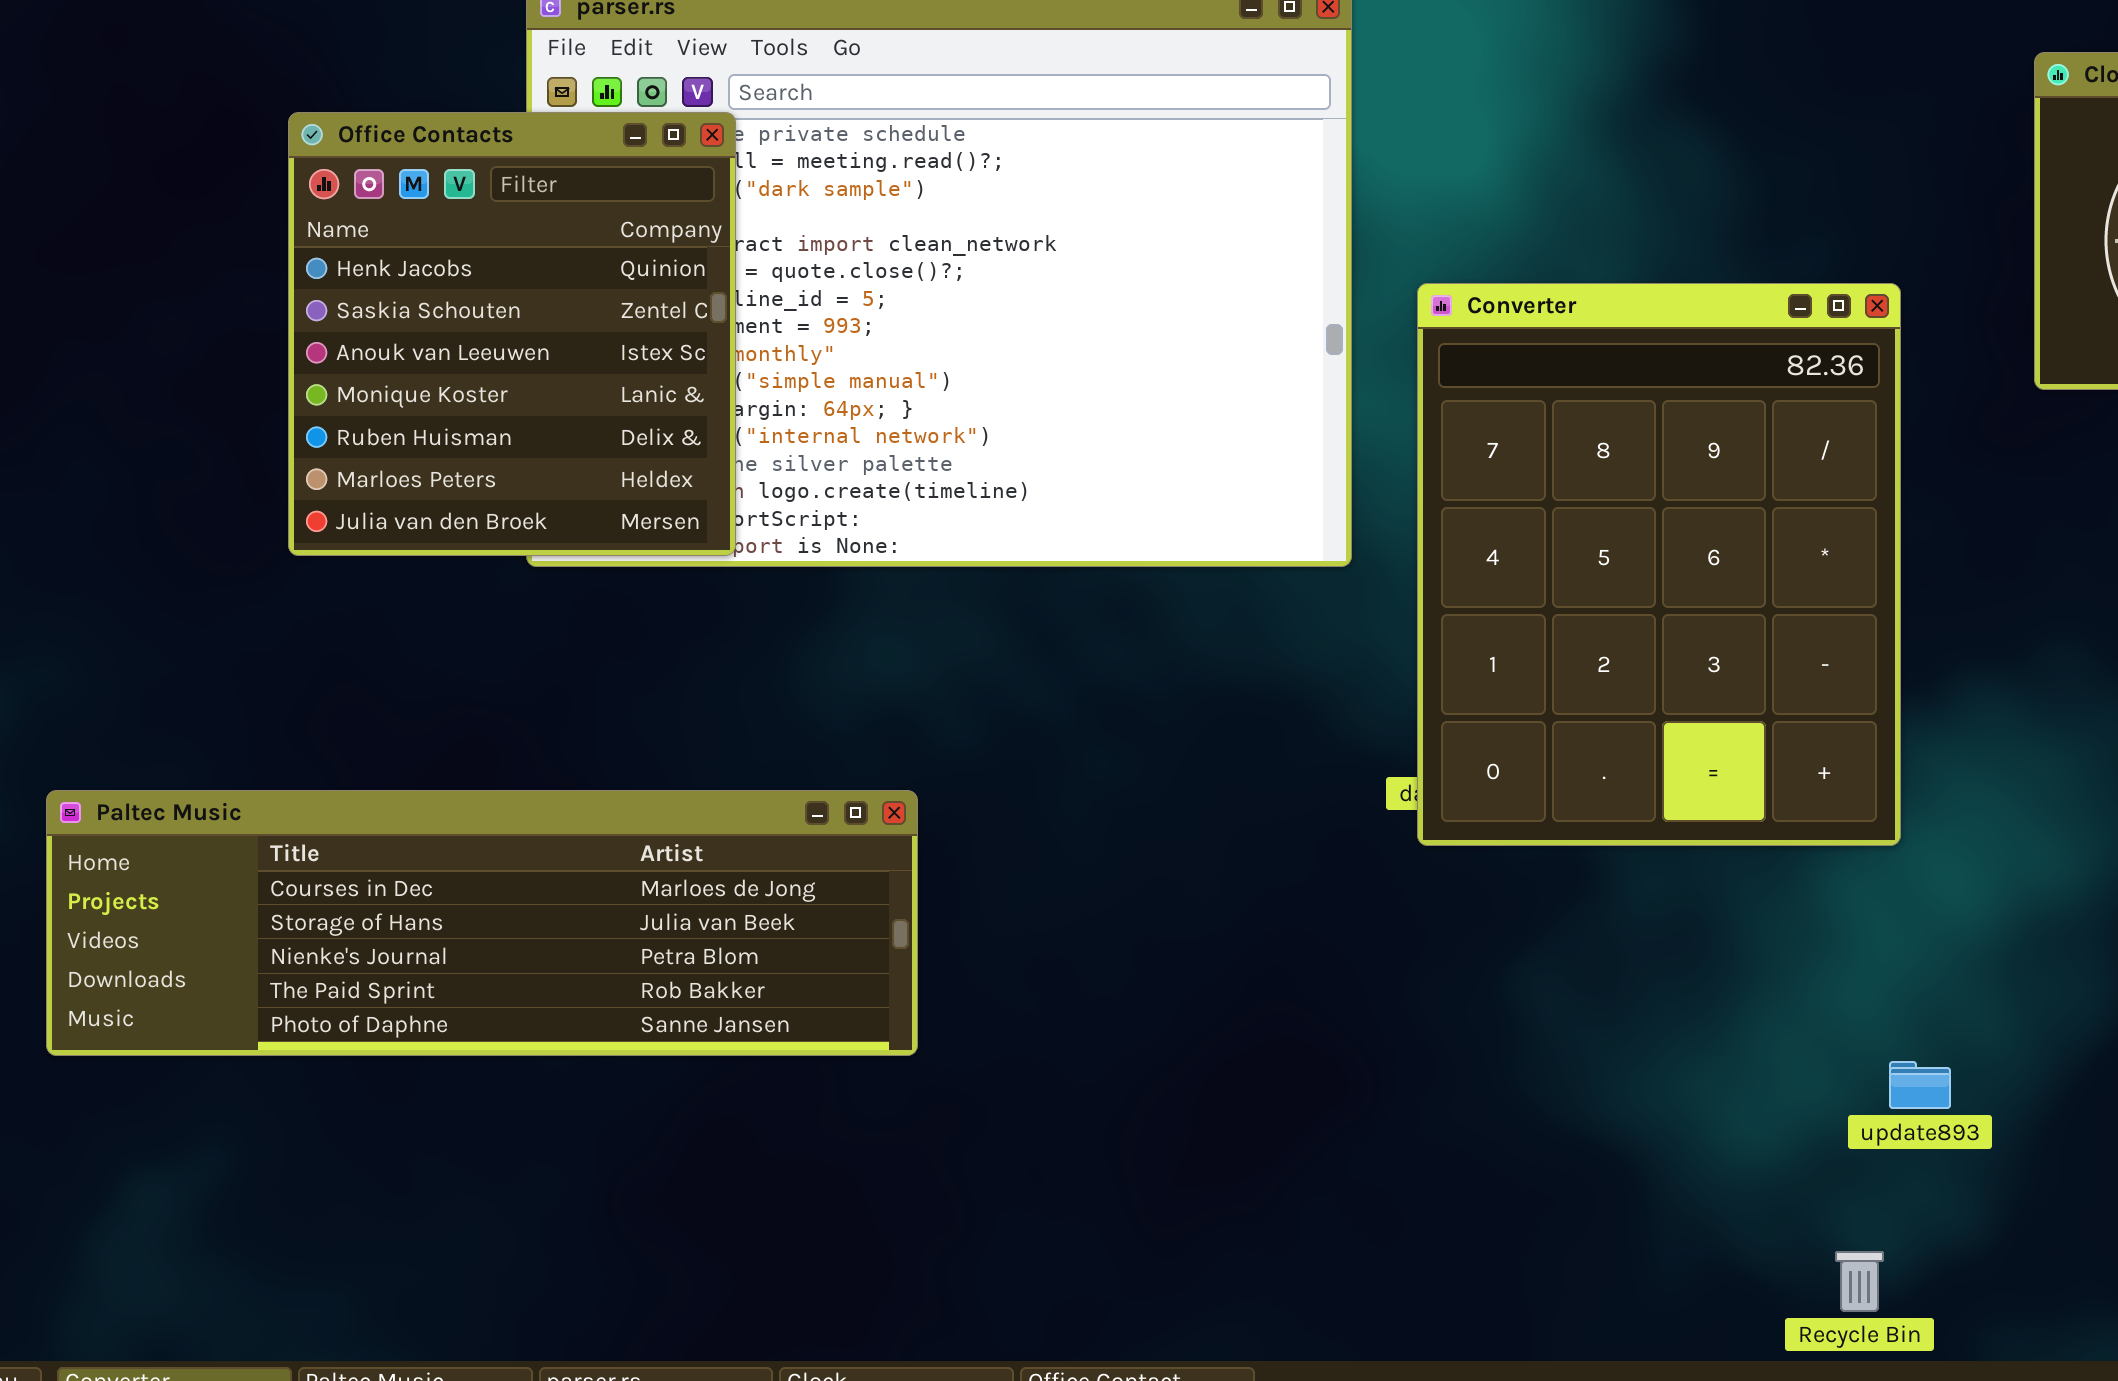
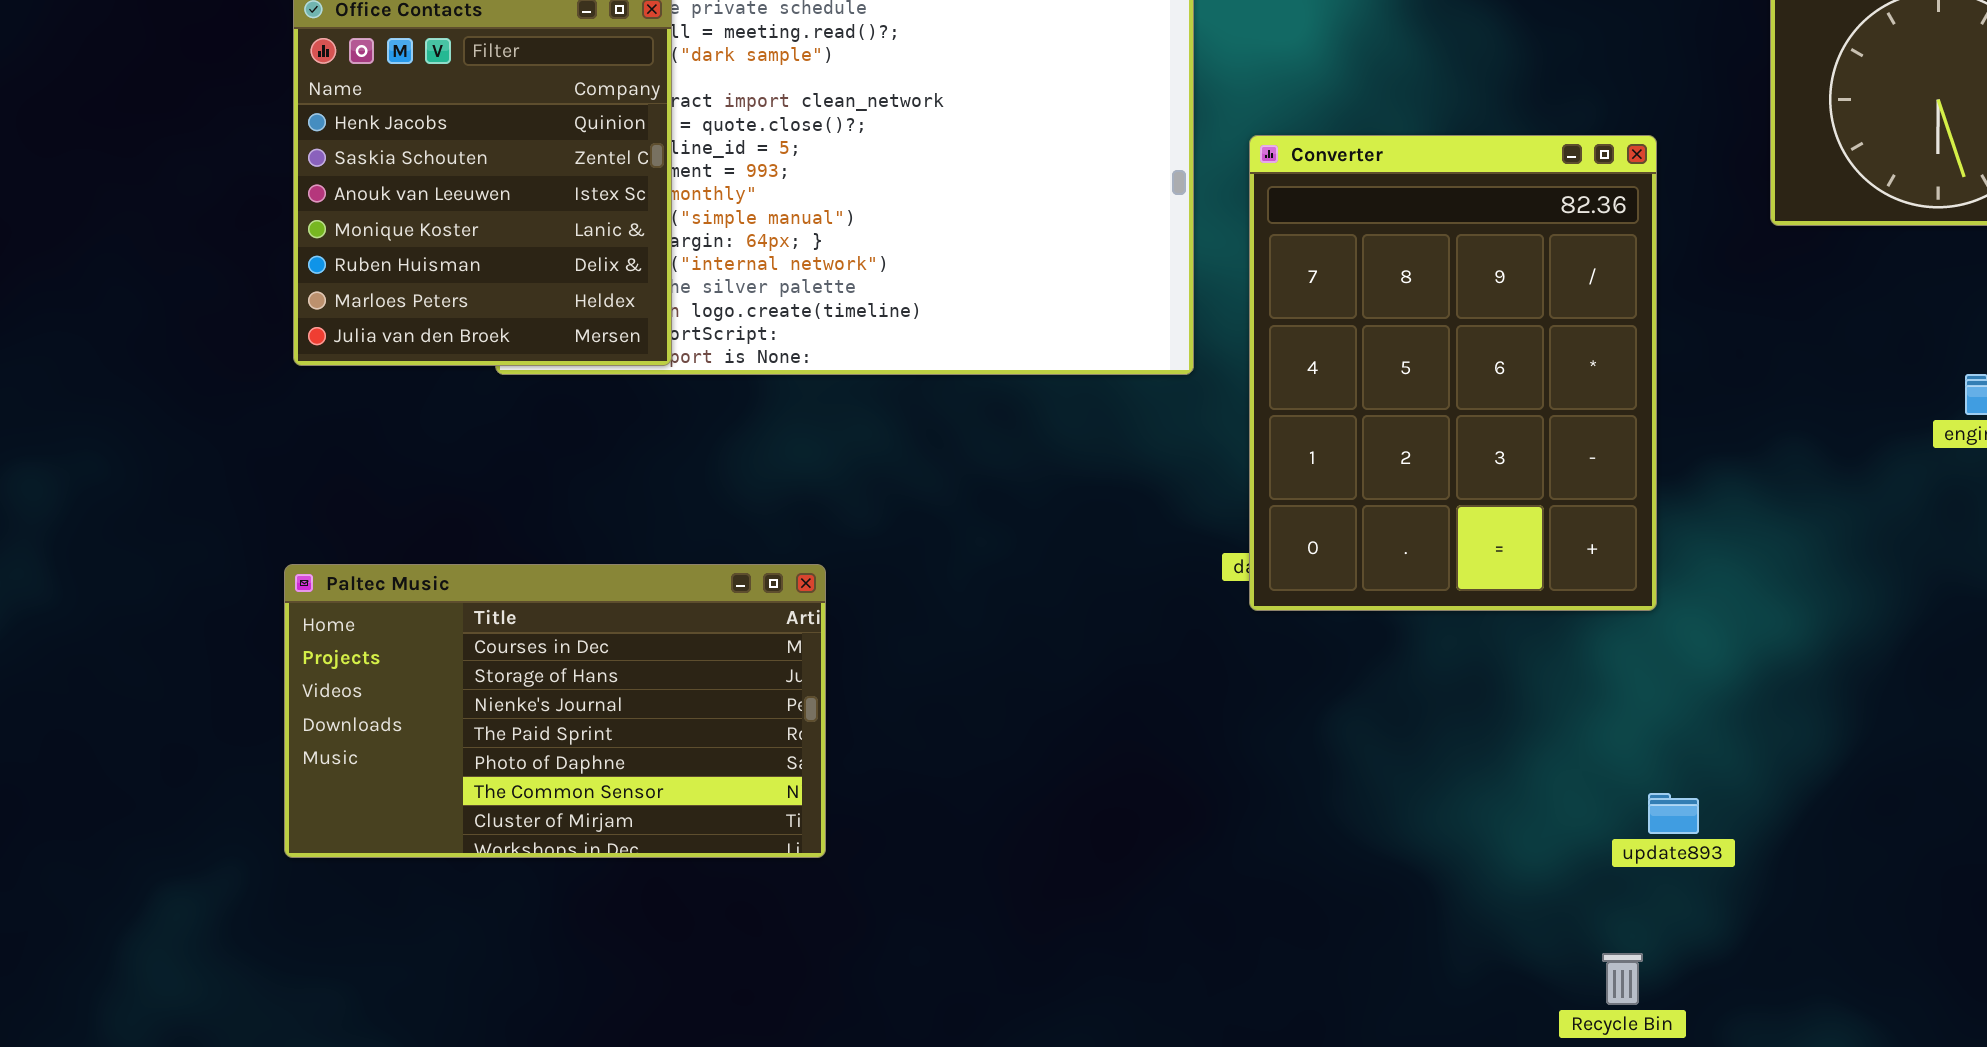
Paltec Music: [46,790,918,1056] -> [284,564,826,858], resized

